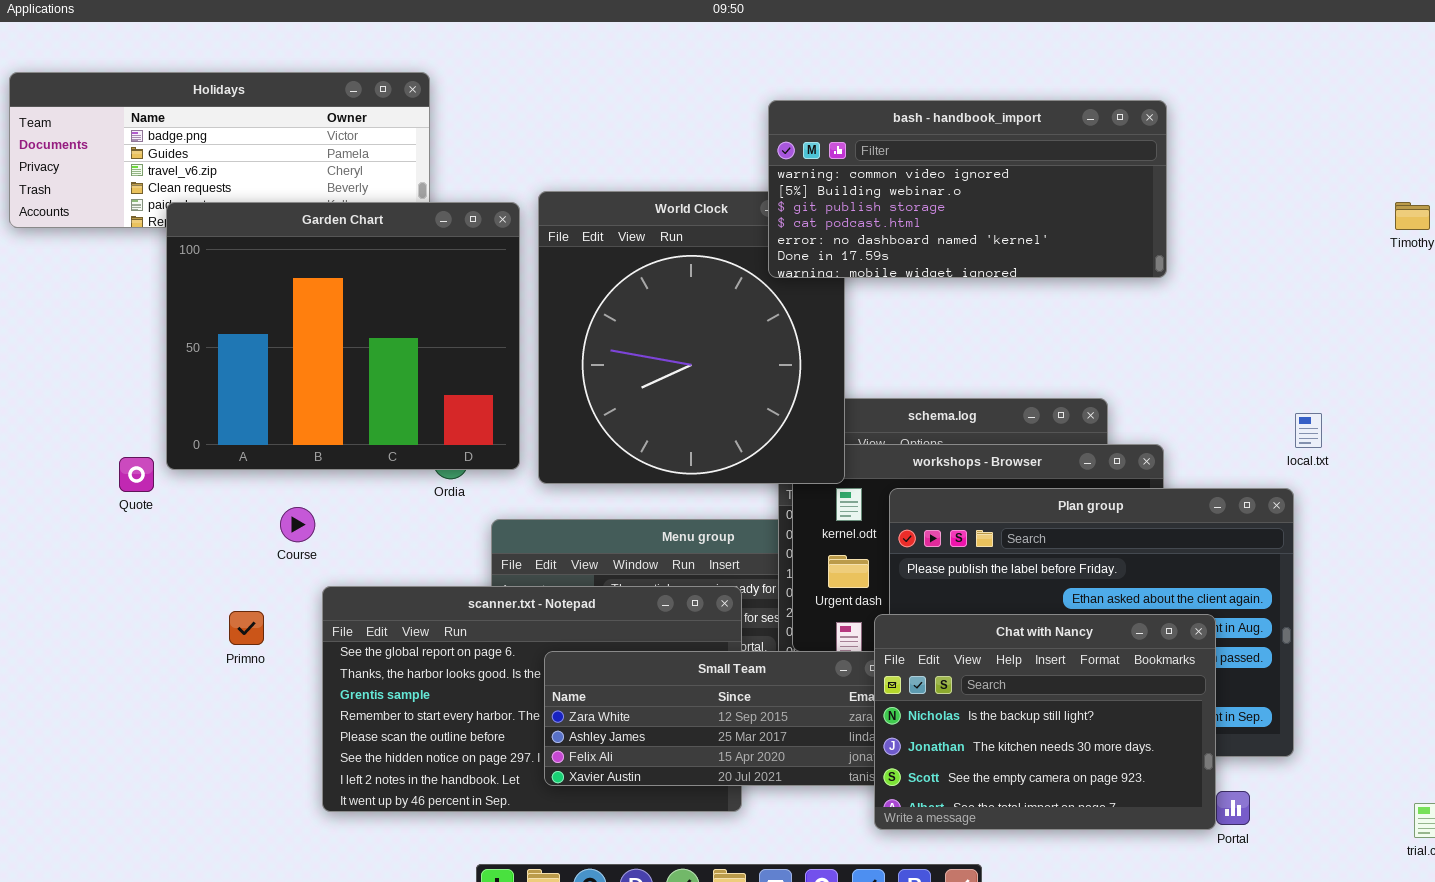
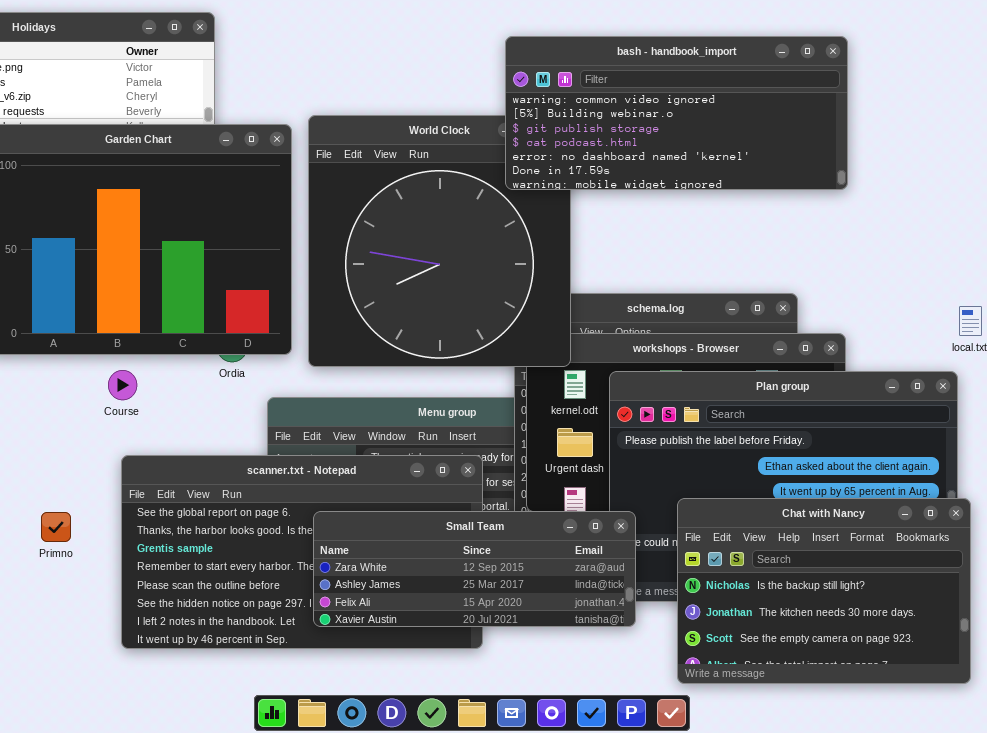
Course: [280,507,315,542] -> [108,370,137,400], moved
Primno: [229,611,264,645] -> [41,512,71,542], moved
Chat with Nancy: [874,614,1216,830] -> [677,498,971,684], moved

